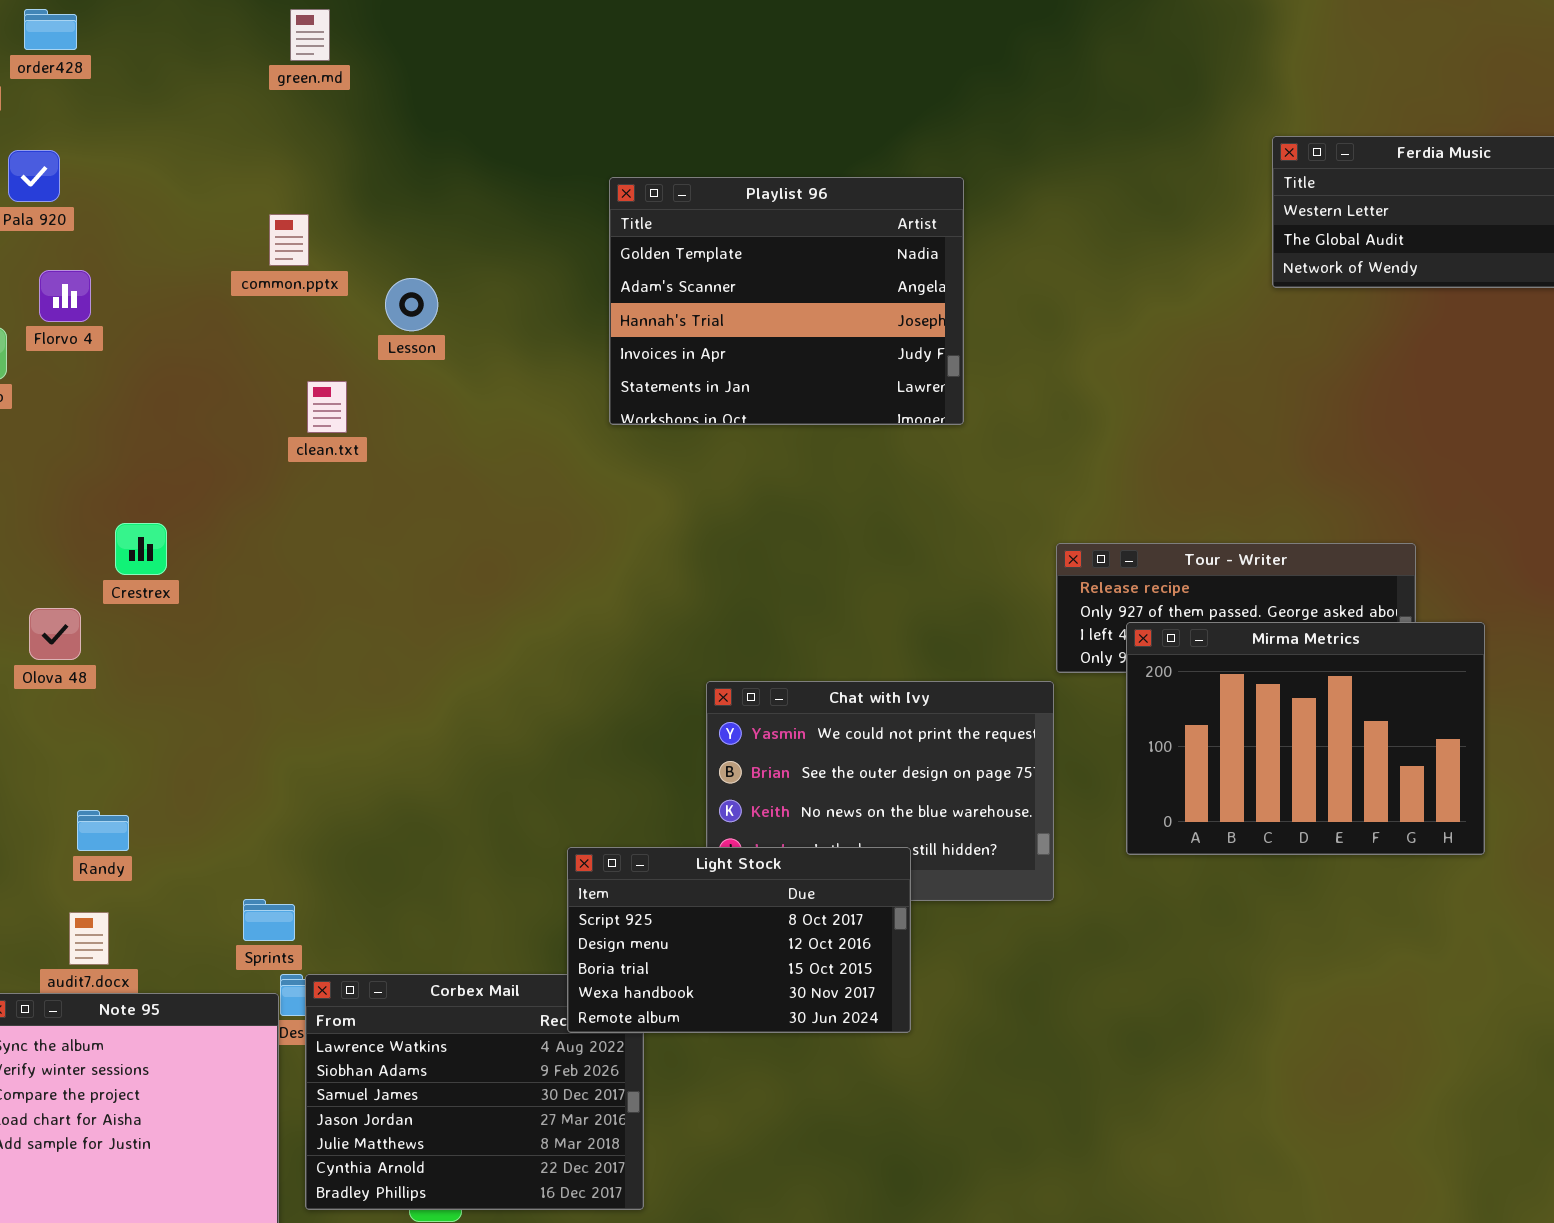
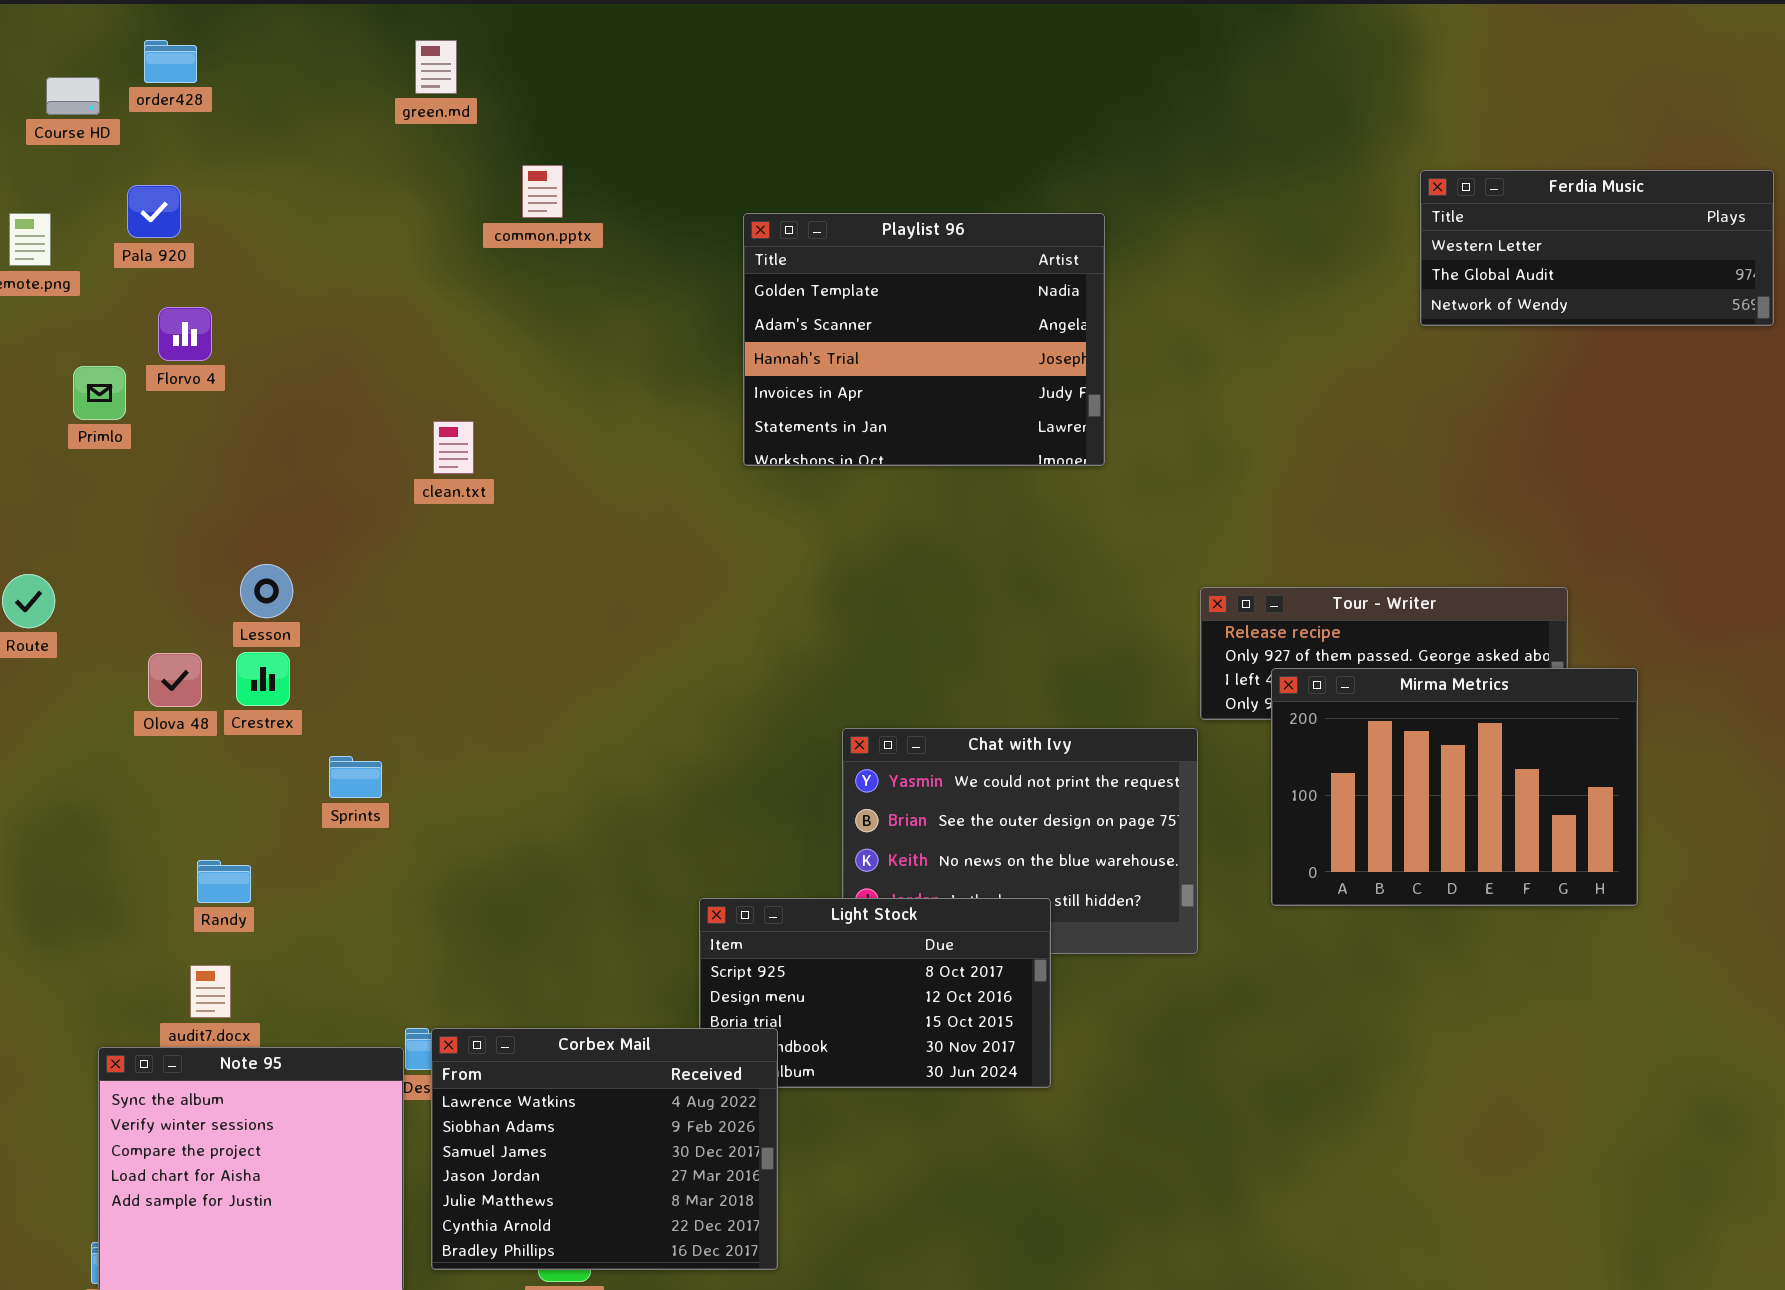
common.pptx: [269,214,309,266] -> [522,165,563,218], moved
Lesson: [385,278,438,331] -> [240,564,293,618], moved
Crestrex: [115,523,167,575] -> [236,652,290,706], moved
Sprints: [243,899,295,941] -> [329,756,382,798], moved
Corbex Mail: [305,974,644,1210] -> [431,1028,778,1270], raised

